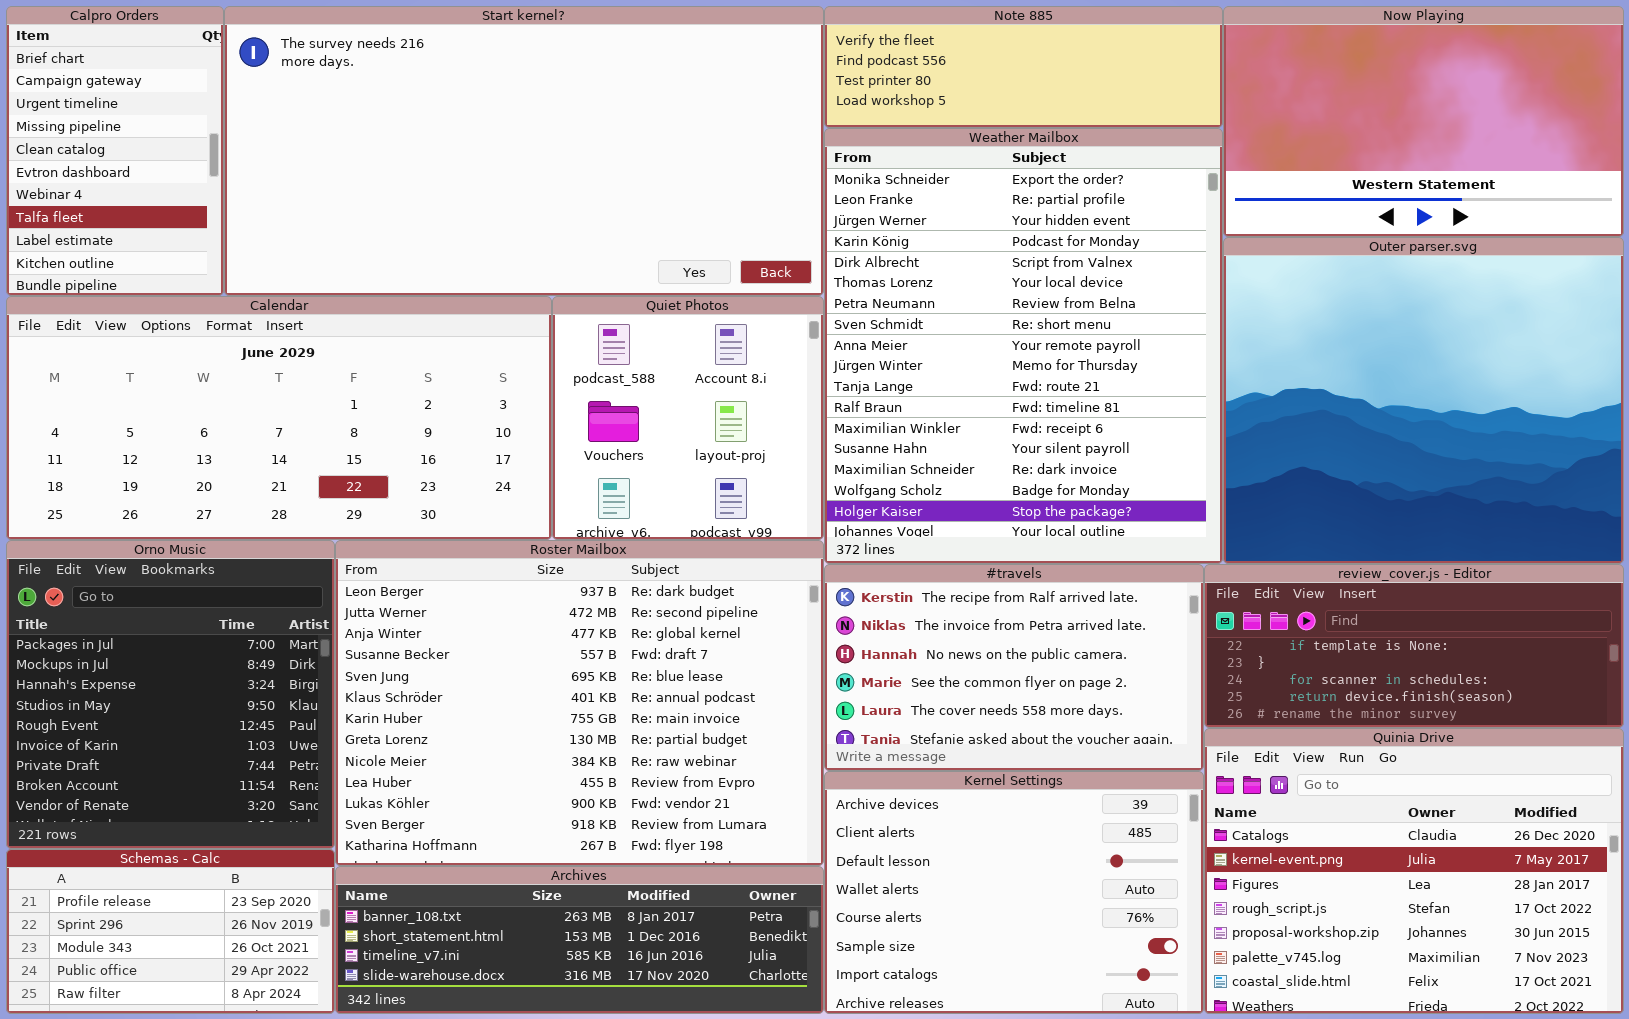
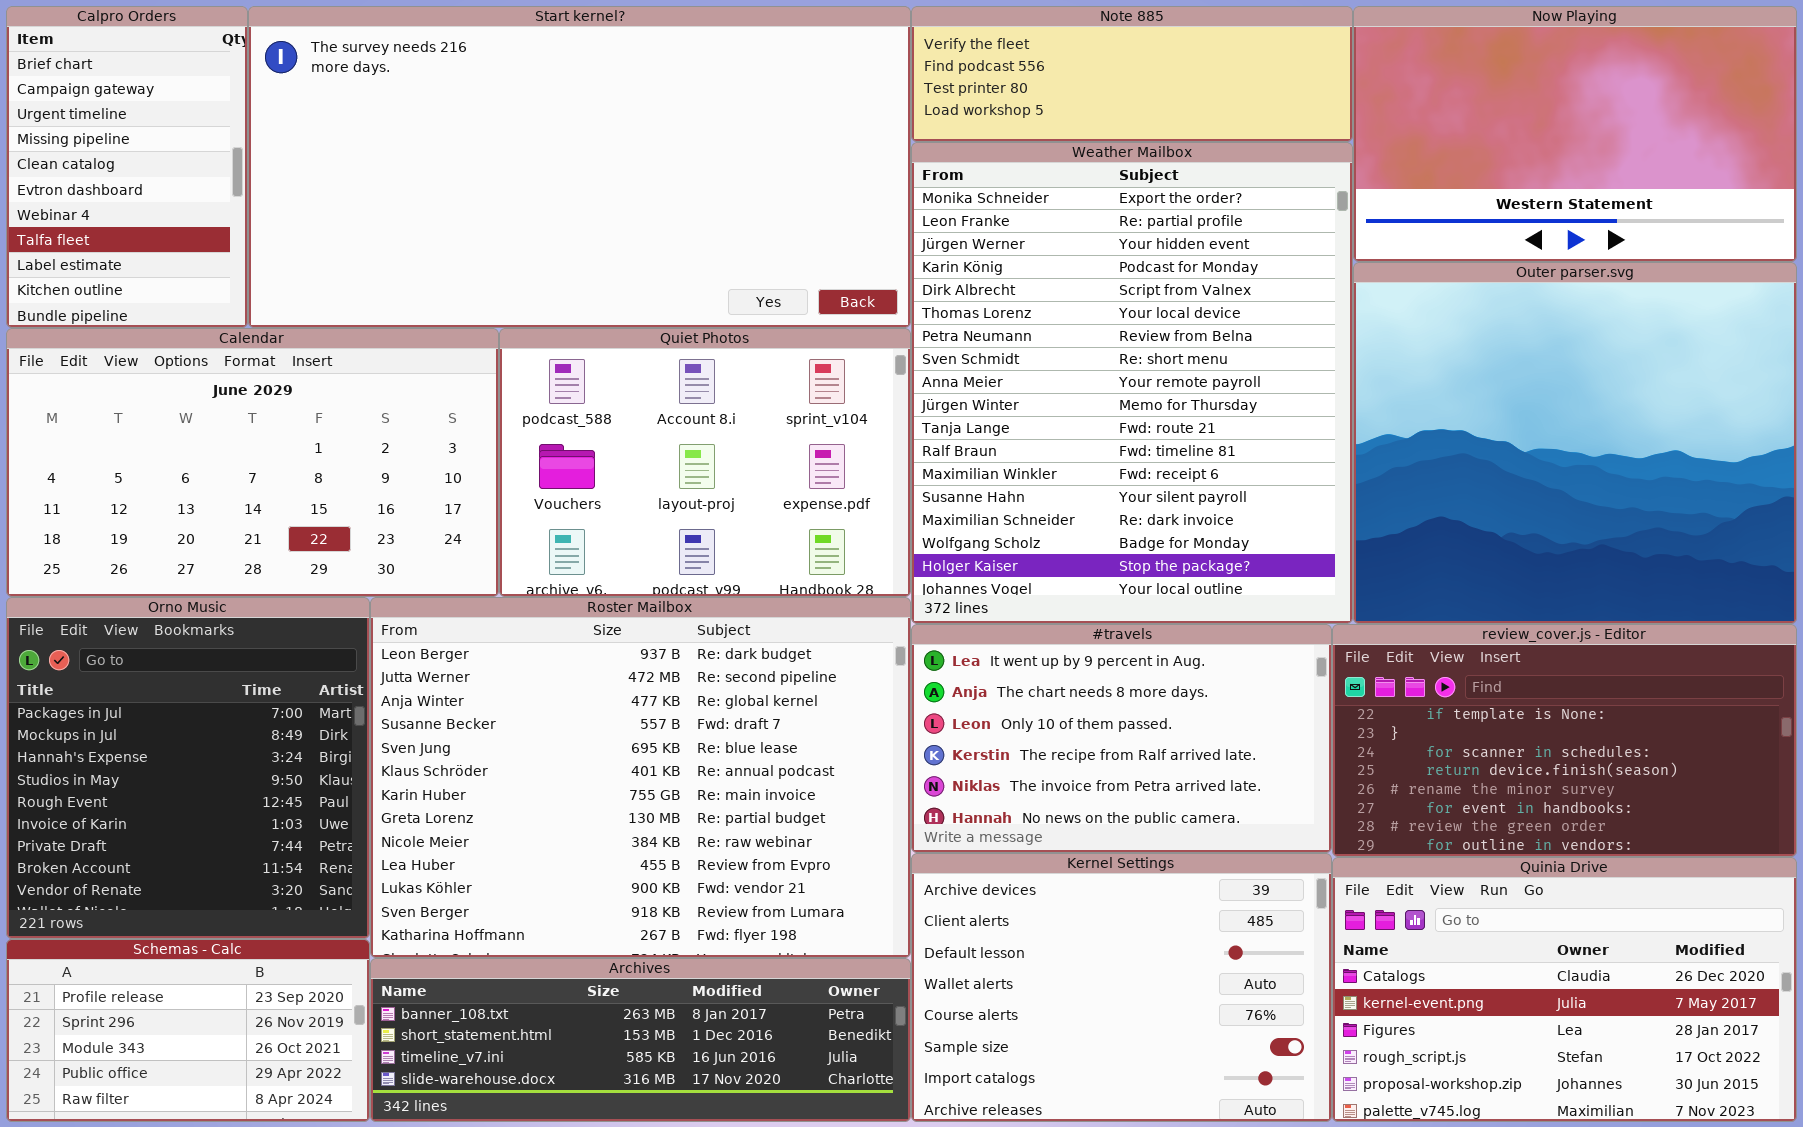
Calendar: [6,296,552,540] -> [6,328,499,597], resized
Quiet Photos: [552,296,824,540] -> [499,328,911,597], resized
#travels: [824,564,1204,771] -> [911,624,1332,853], scrolled up 3 rows
review_cover.js - Editor: [1204,564,1624,728] -> [1332,624,1797,857], resized
Quinia Drive: [1204,728,1624,1014] -> [1332,857,1797,1122], resized

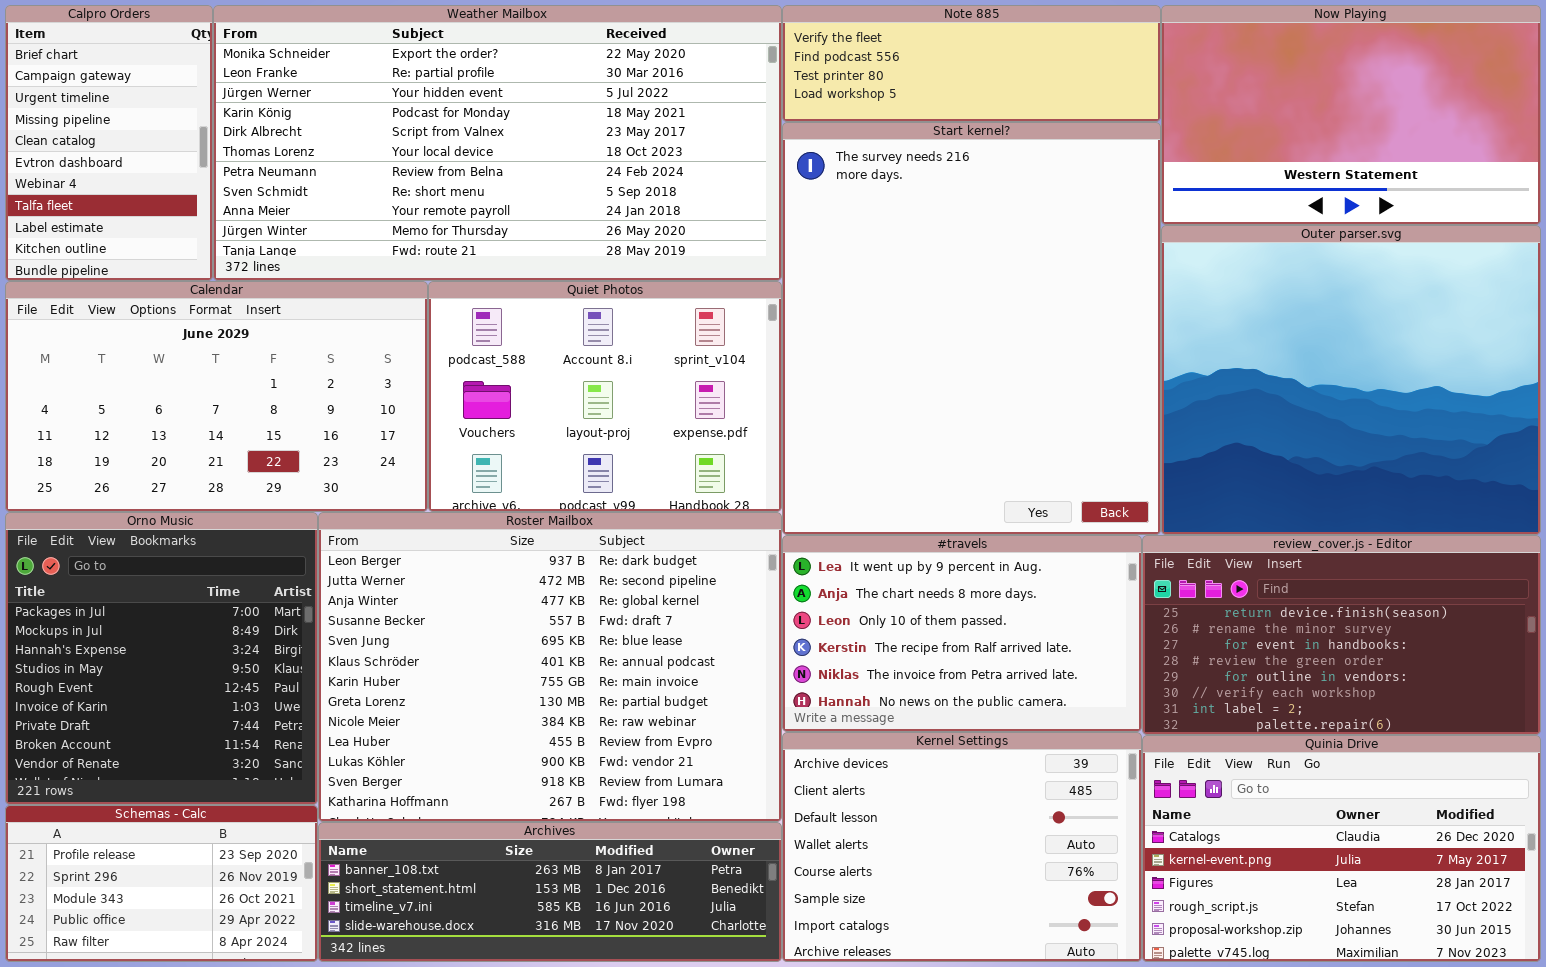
Start kernel?: [248,6,911,328] -> [782,122,1161,535], moved, resized
Weather Mailbox: [911,142,1353,624] -> [213,5,782,281], moved, resized
review_cover.js - Editor: [1332,624,1797,857] -> [1142,535,1541,735], scrolled down 3 rows

